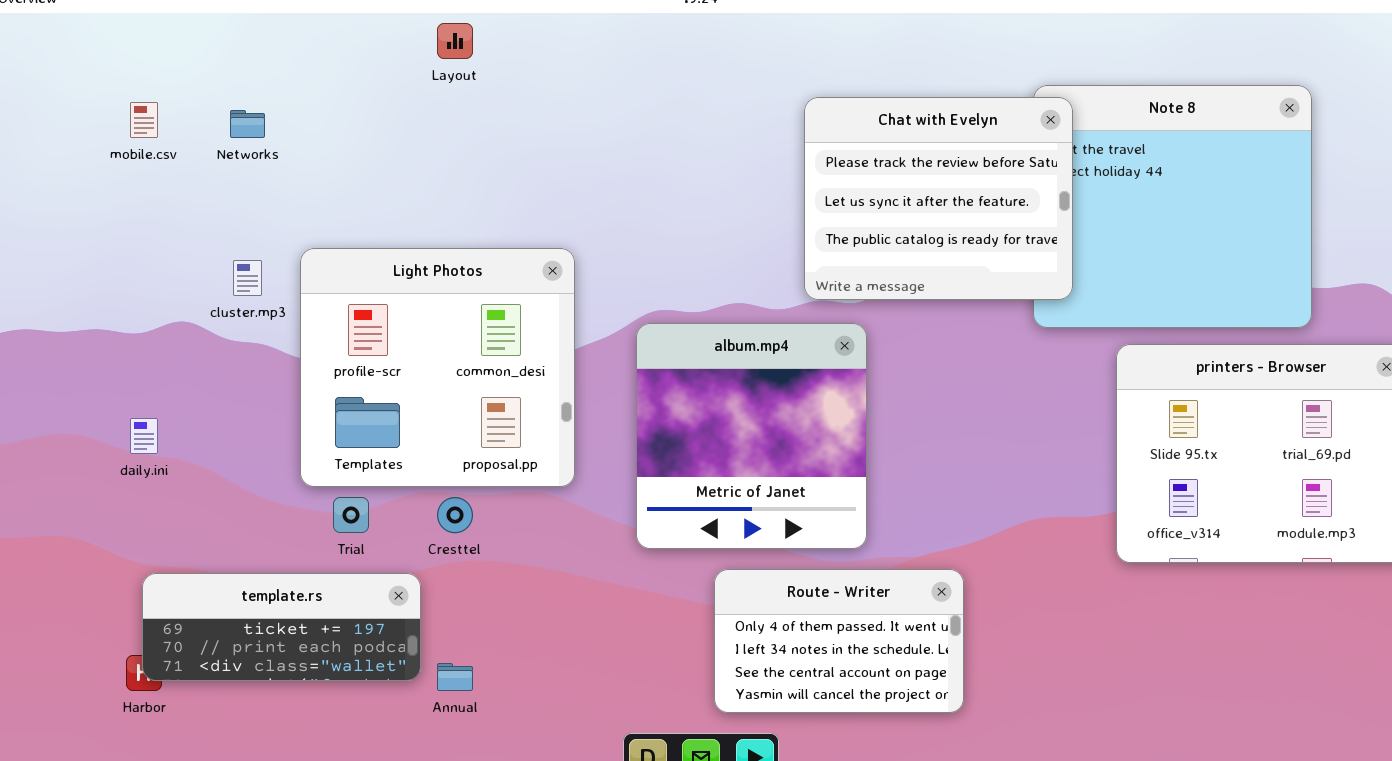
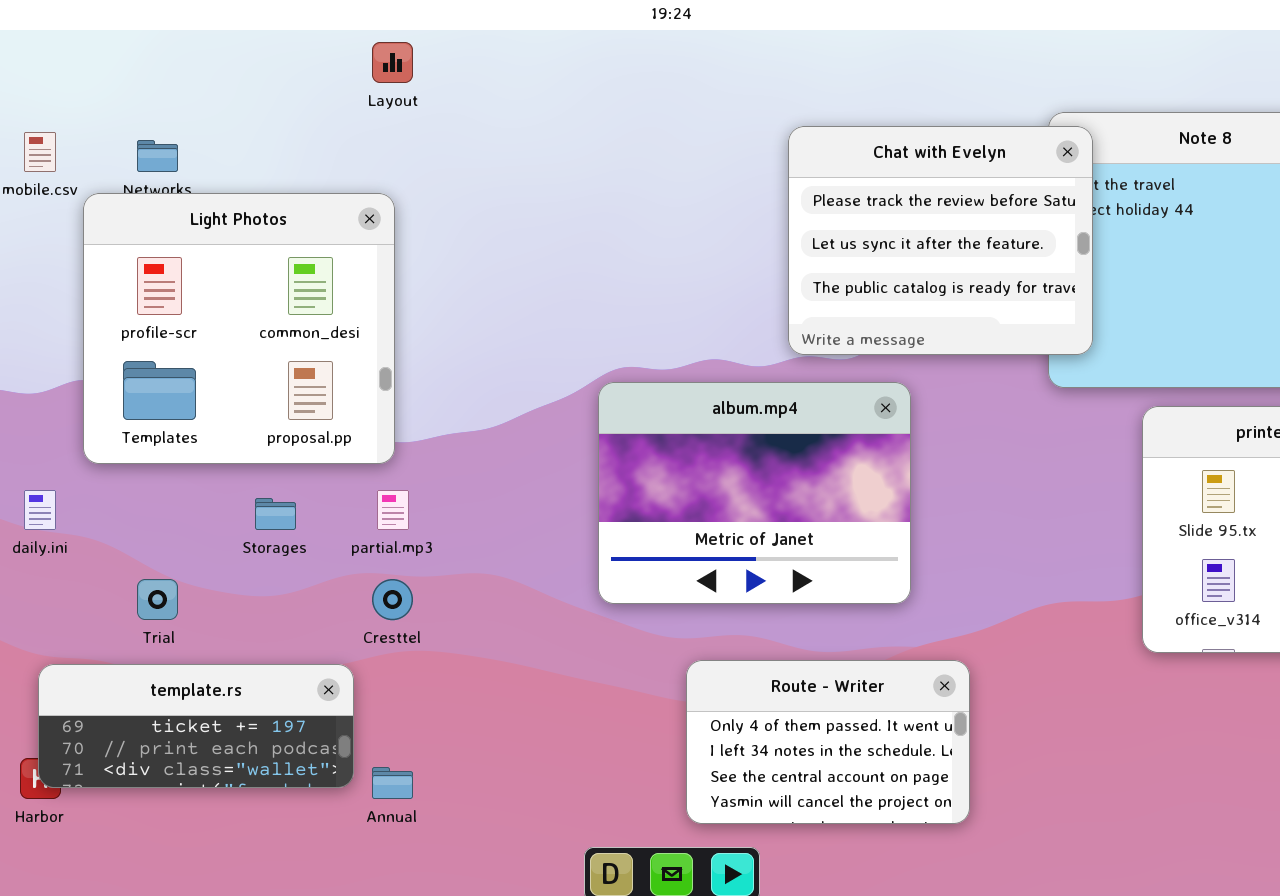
Light Photos: [300,248,575,487] -> [83,193,395,464], moved
album.mp4: [636,323,867,549] -> [598,382,911,604], resized
Trial: [333,497,369,533] -> [137,579,178,620], moved

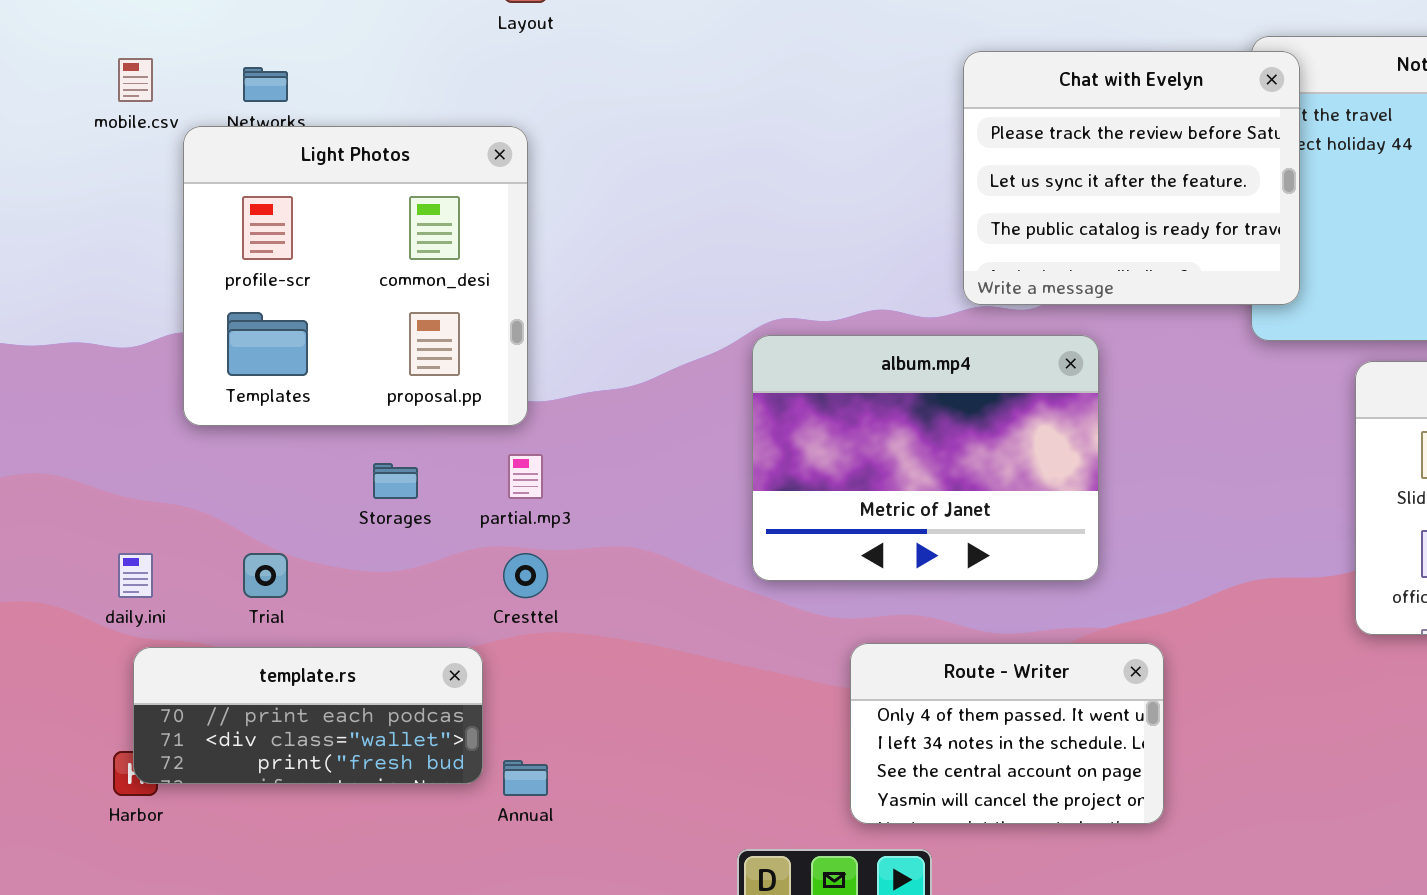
daily.ini: [24,490,56,530] -> [118,553,153,598], moved
template.rs: [38,664,354,788] -> [133,647,483,784], scrolled down 1 row

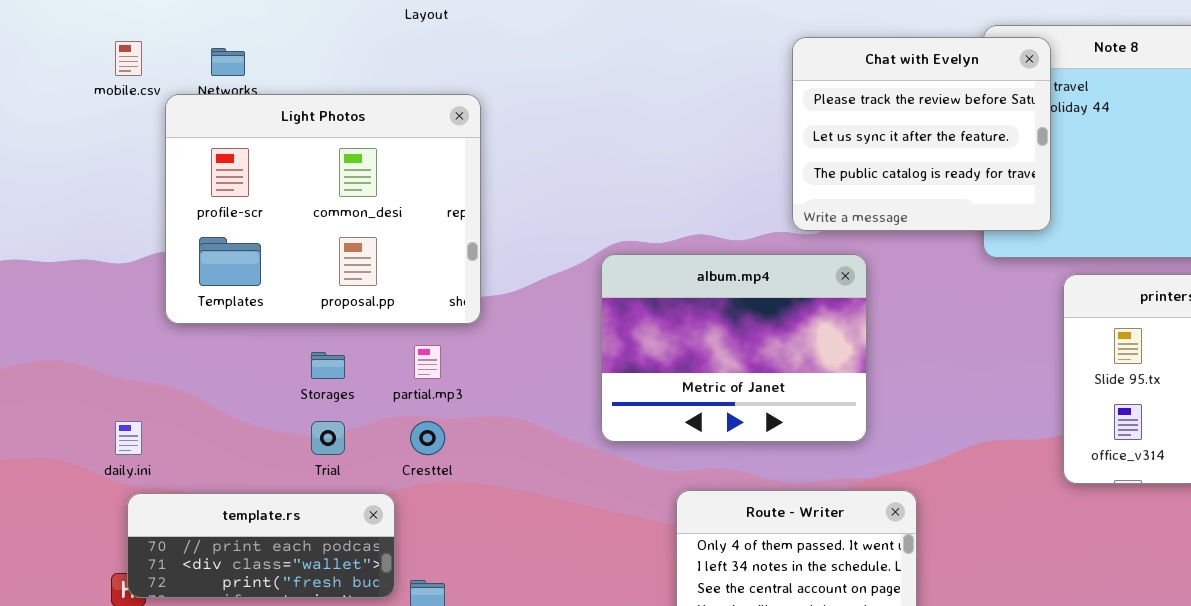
Chat with Evelyn: [963,51,1300,305] -> [792,37,1051,231], moved
Light Photos: [183,126,528,426] -> [165,94,481,324], resized
Trial: [243,553,288,598] -> [311,421,345,455], moved

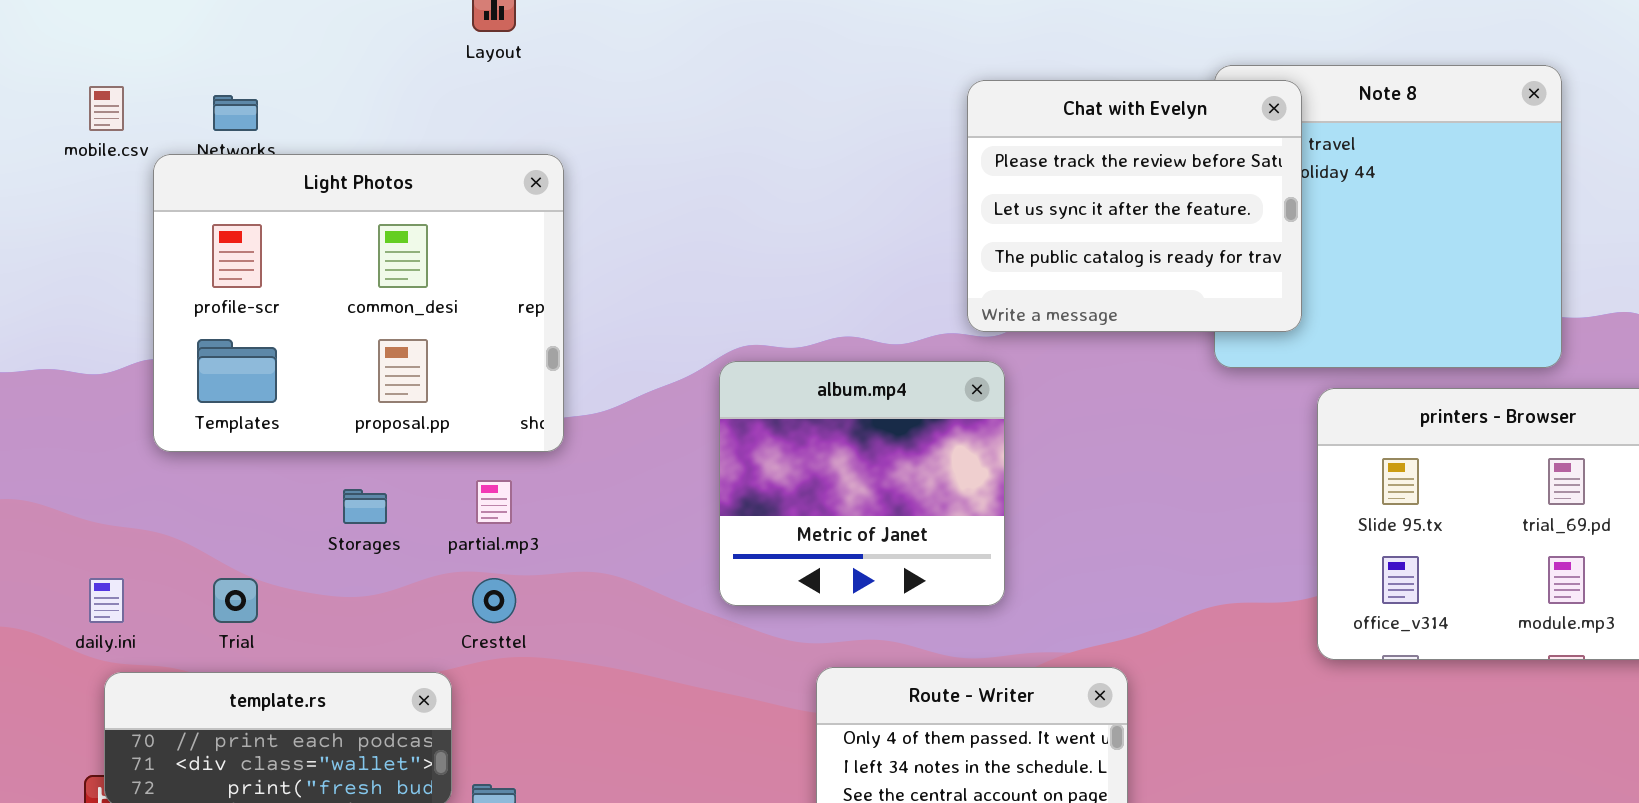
album.mp4: [601,254,867,442] -> [719,361,1005,606], resized
Trial: [311,421,345,455] -> [213,578,258,623], moved

